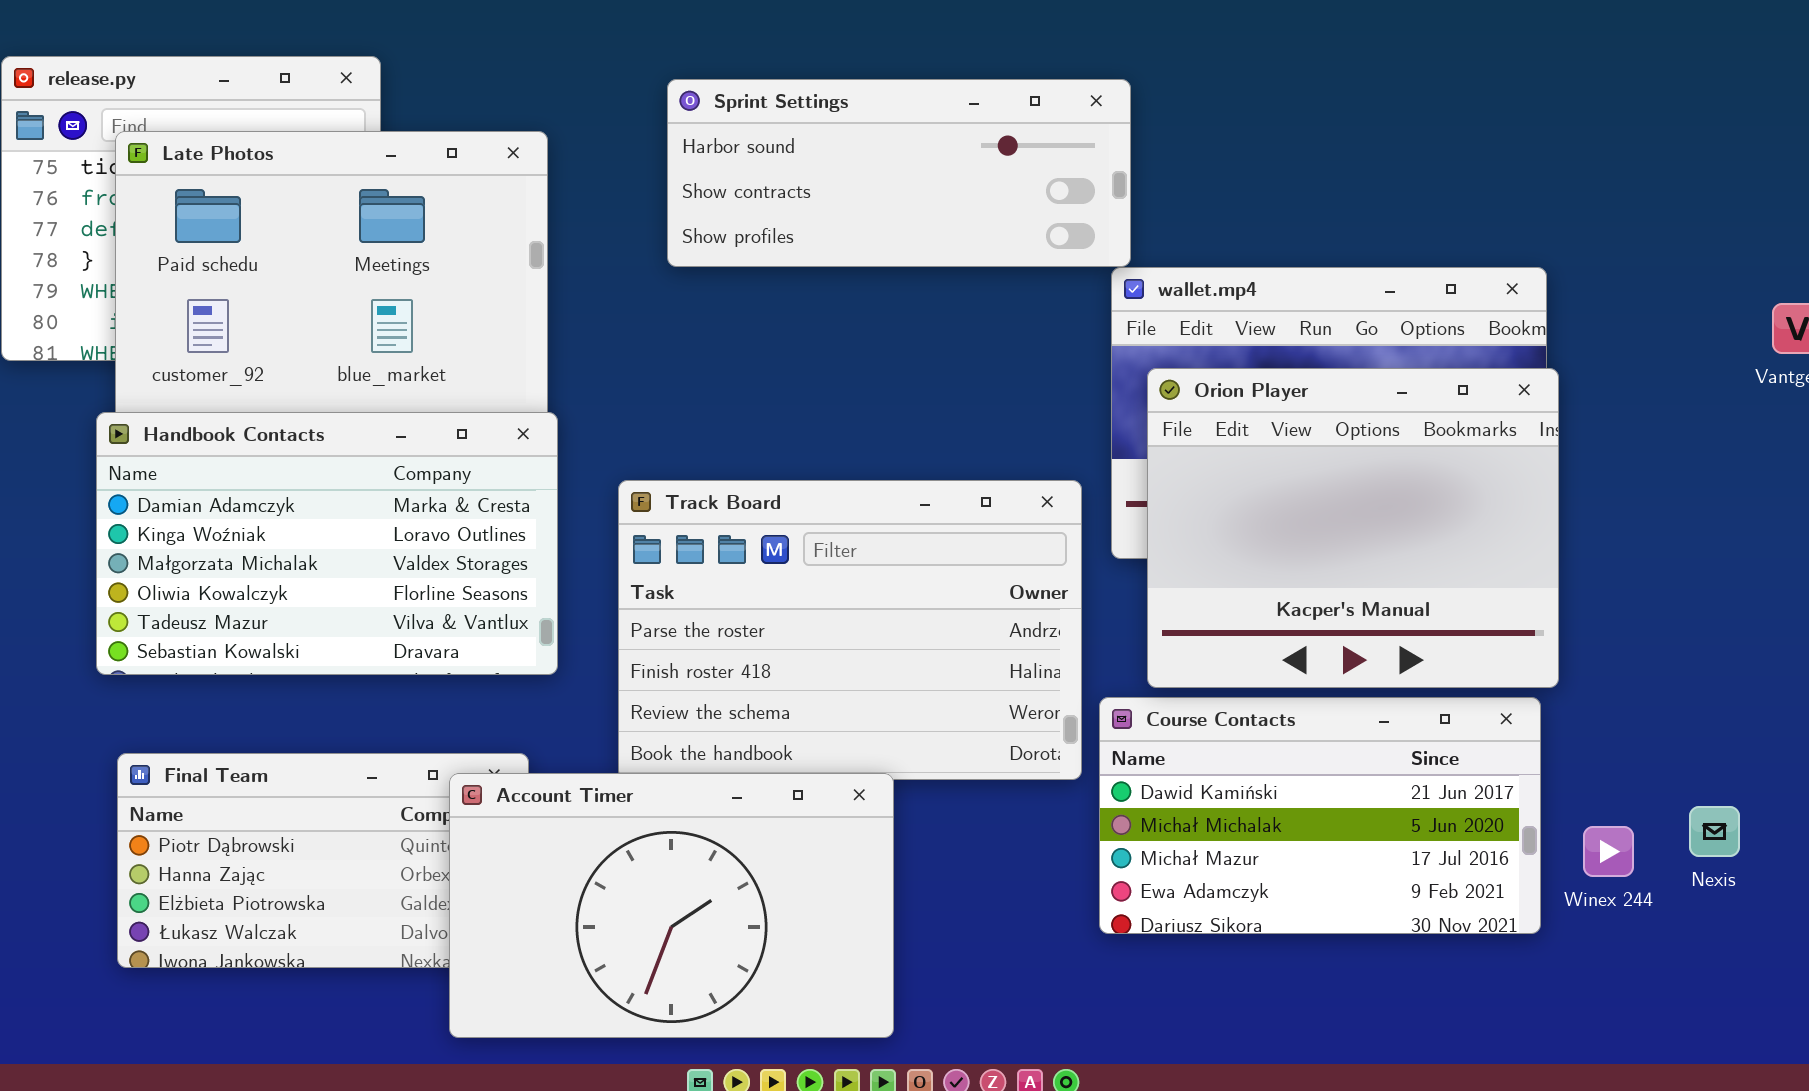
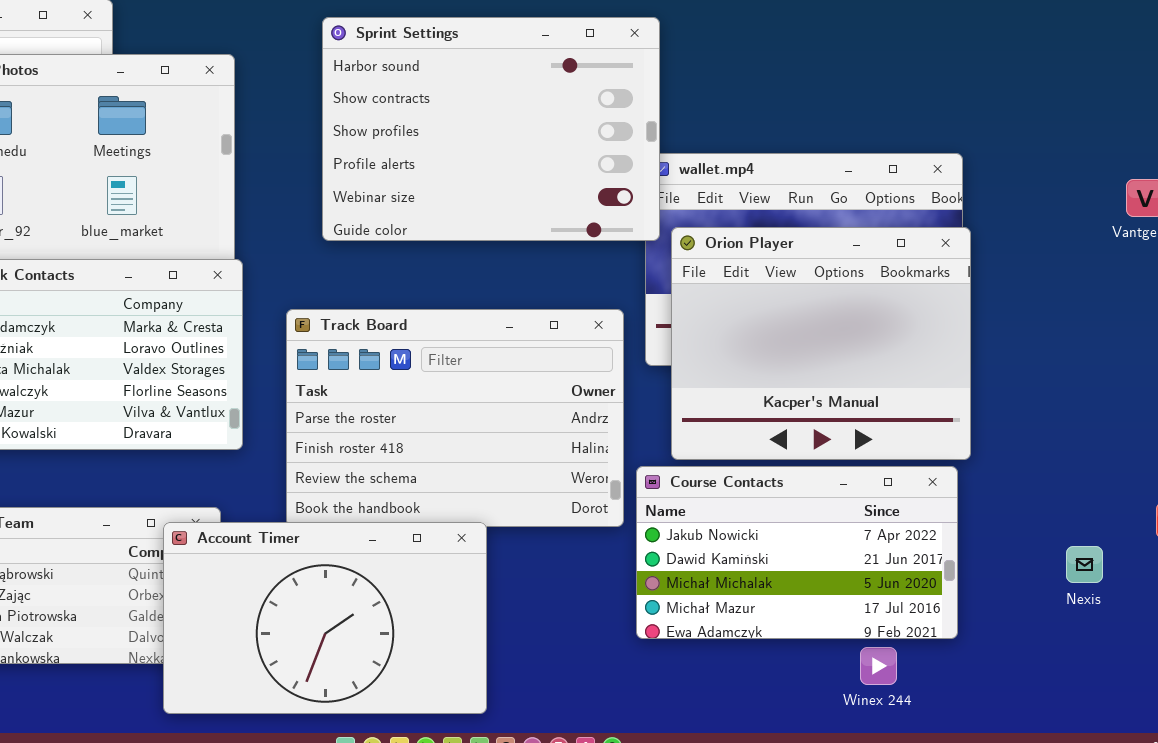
Sprint Settings: [667,79,1131,267] -> [322,17,660,241], resized
Course Contacts: [1099,697,1541,934] -> [636,466,958,639], scrolled up 1 row
Winex 244: [1583,826,1634,877] -> [860,647,897,685], moved

